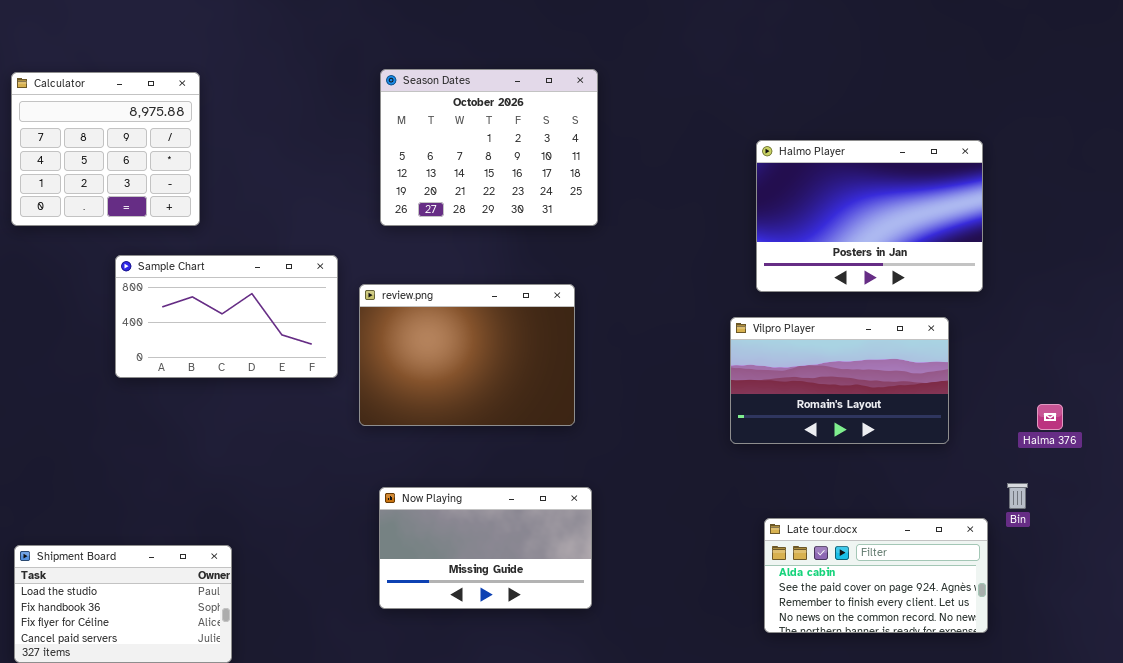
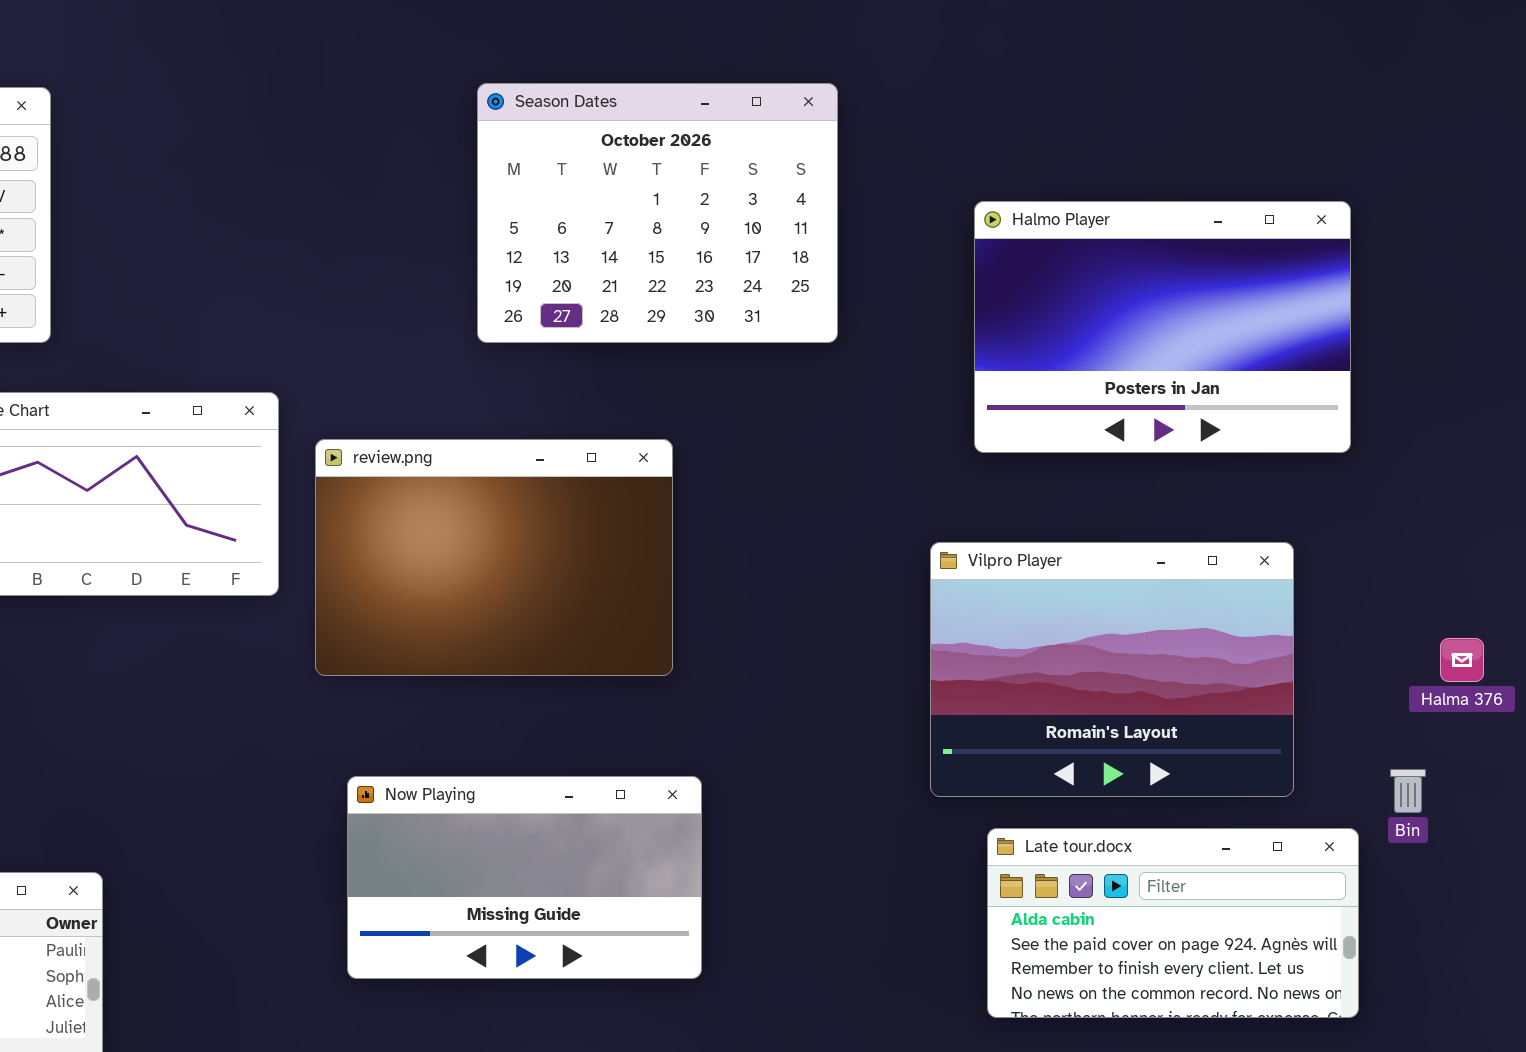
Season Dates: [380,69,598,226] -> [477,83,838,343], moved
Vilpro Player: [730,317,949,444] -> [930,542,1294,797], moved, resized

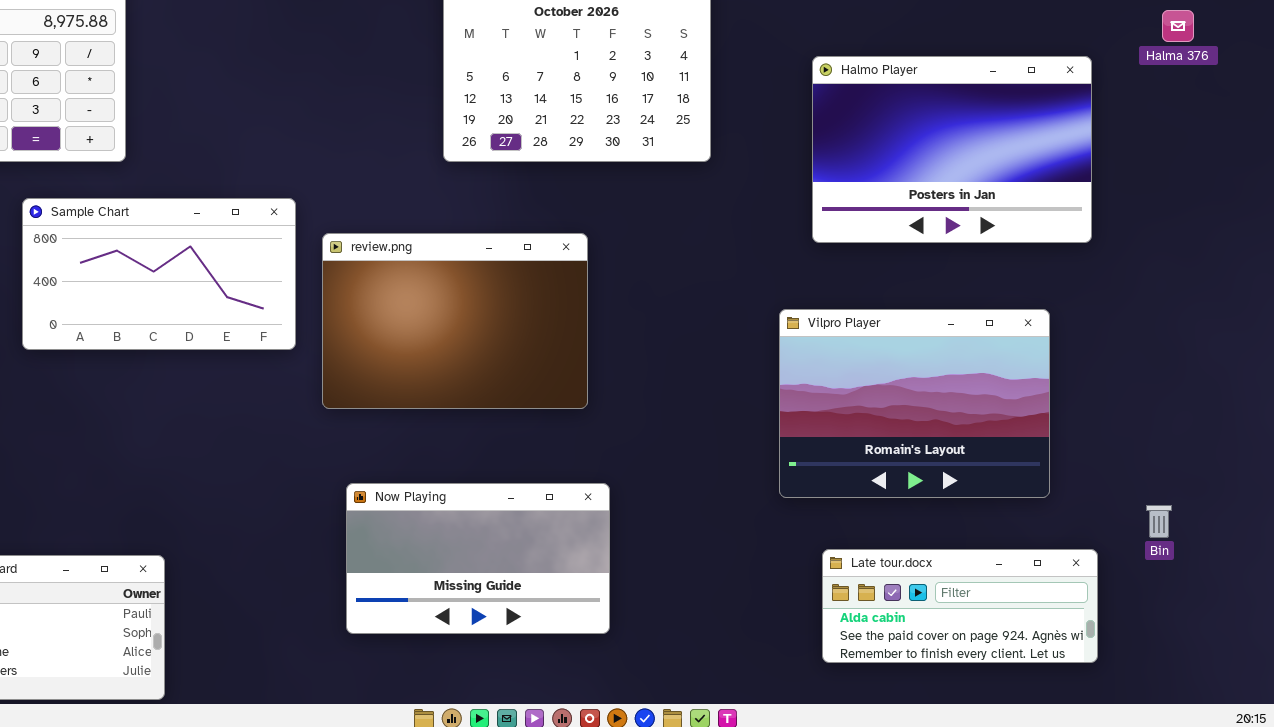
Halma 376: [1440,638,1484,682] -> [1162,10,1194,42], moved
Bin: [1390,769,1426,813] -> [1146,505,1172,538], moved
Late tour.docx: [987,828,1359,1018] -> [822,549,1098,663], resized

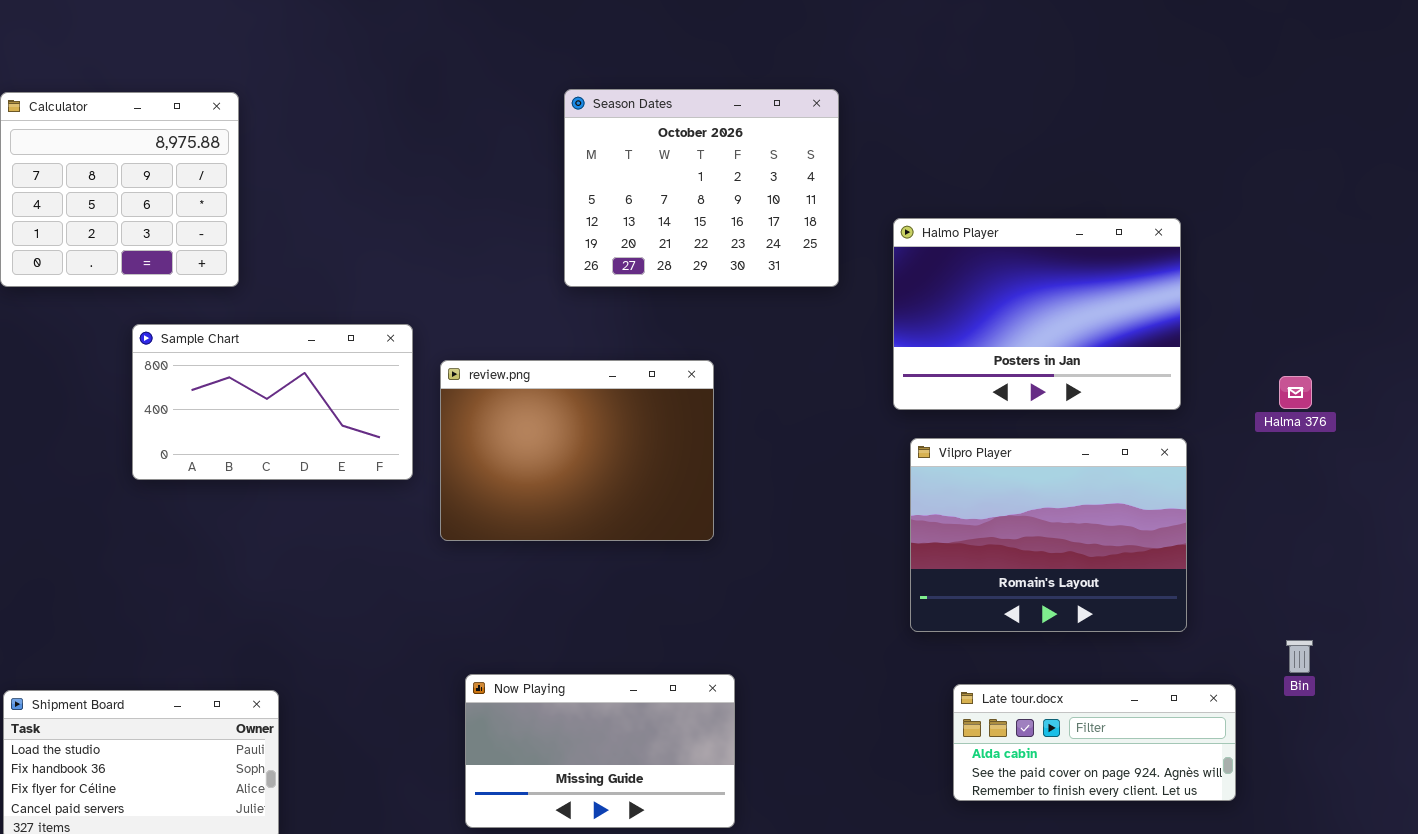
Halma 376: [1162,10,1194,42] -> [1279,376,1312,409], moved
Halmo Player: [812,56,1092,243] -> [893,218,1181,410], moved
Now Playing: [346,483,610,634] -> [465,674,735,828], moved

